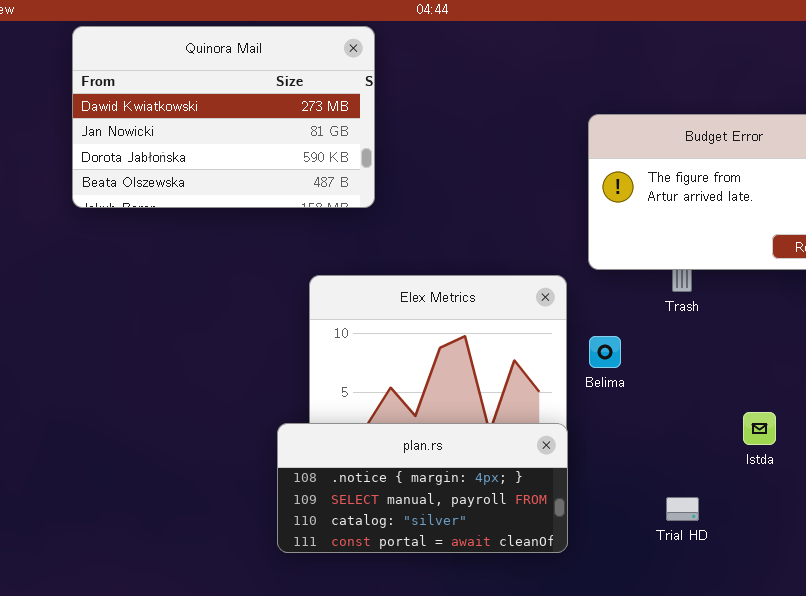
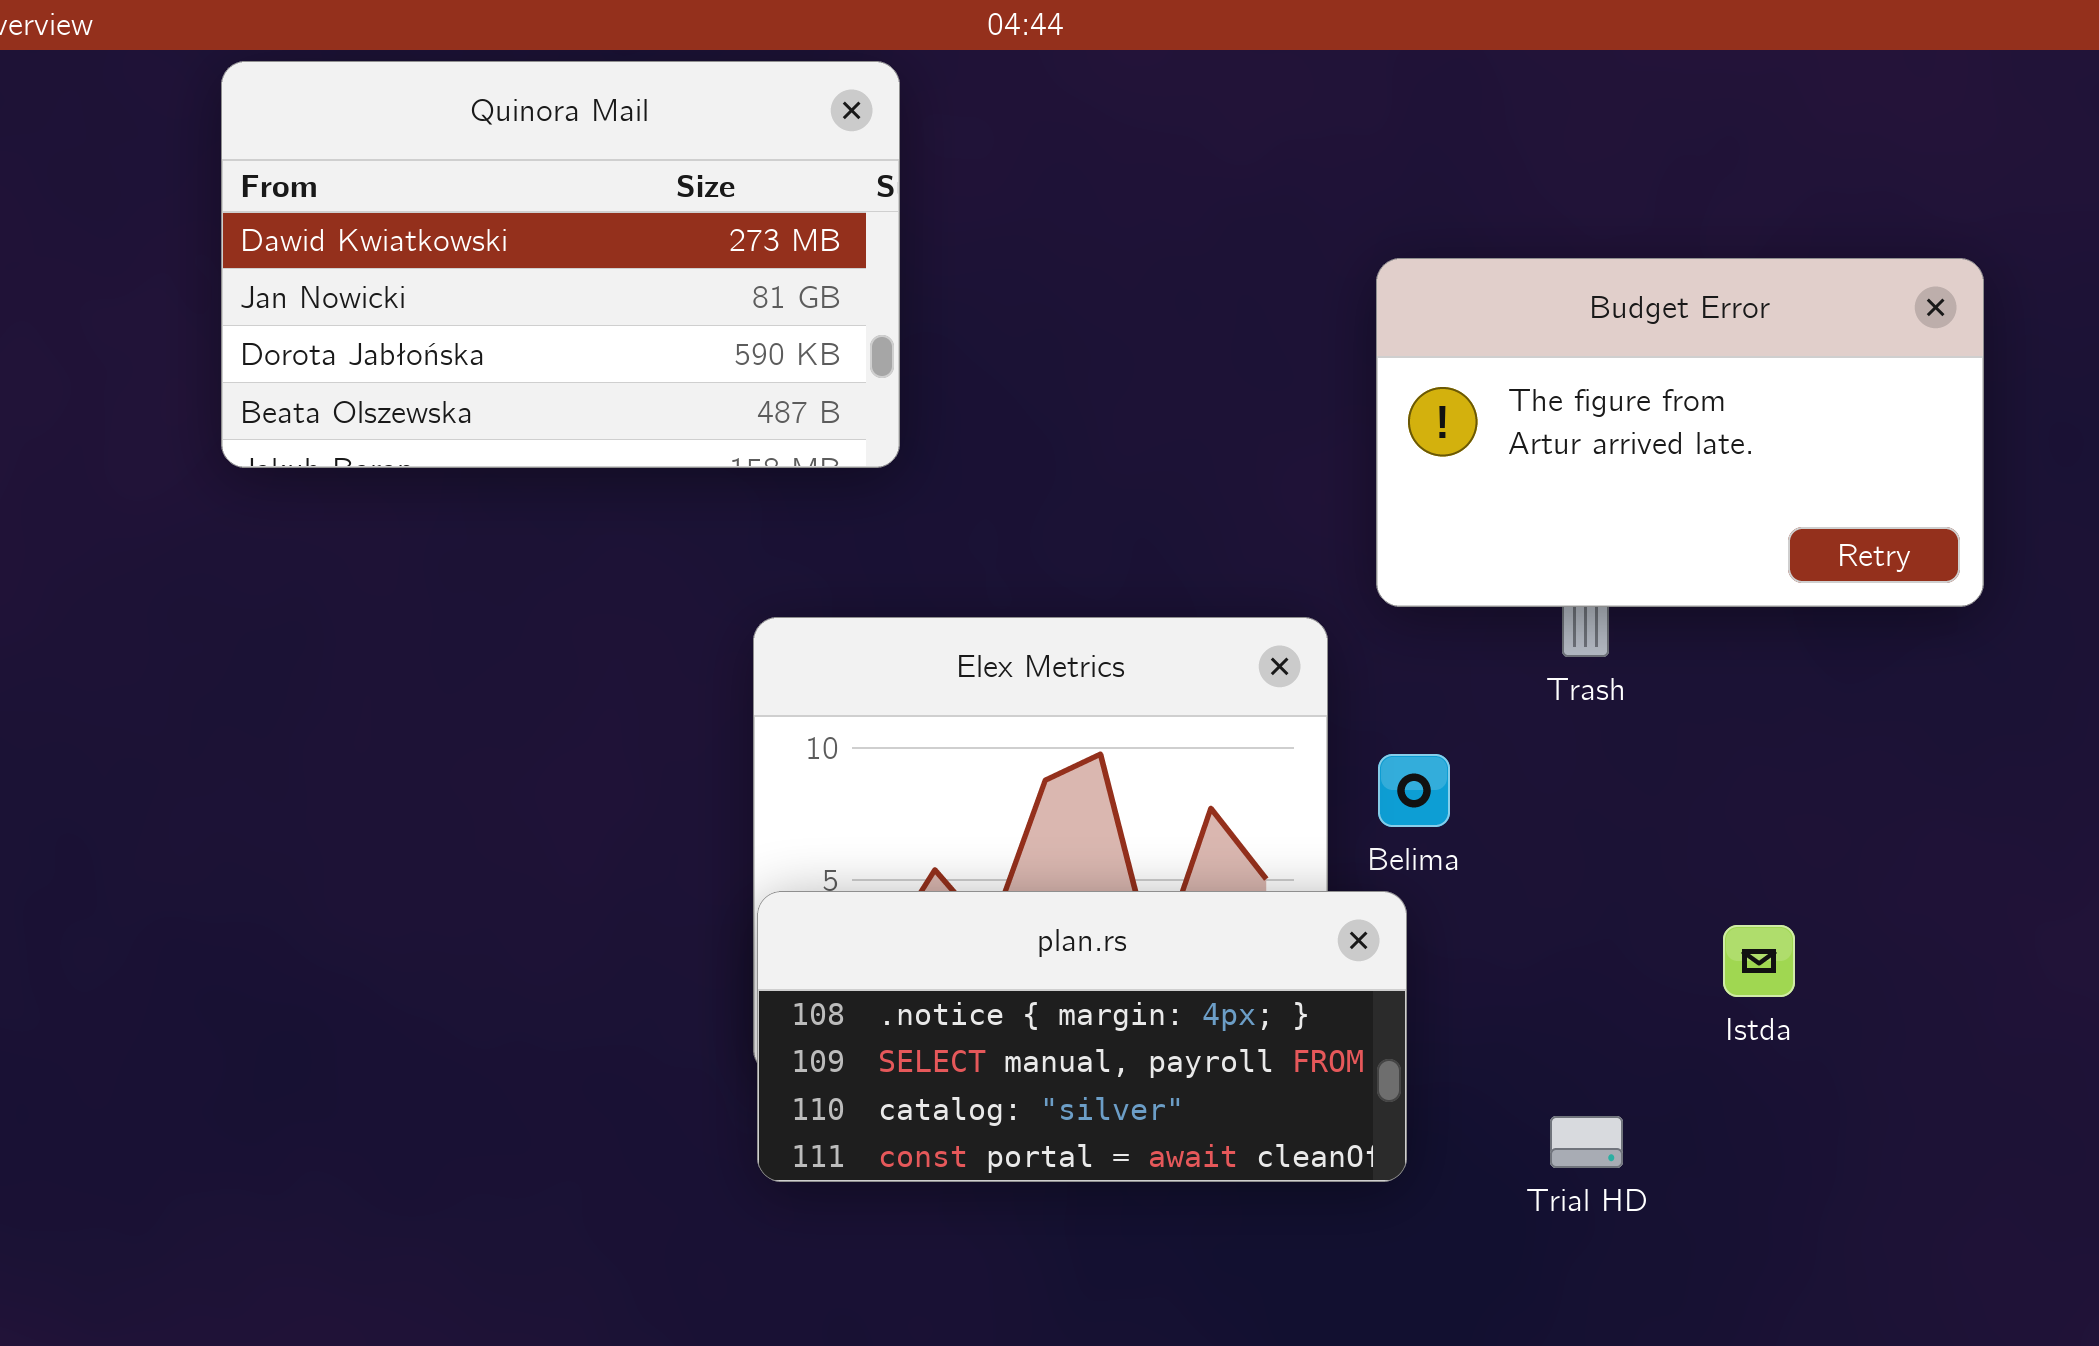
plan.rs: [277,423,568,553] -> [757,891,1407,1182], moved

